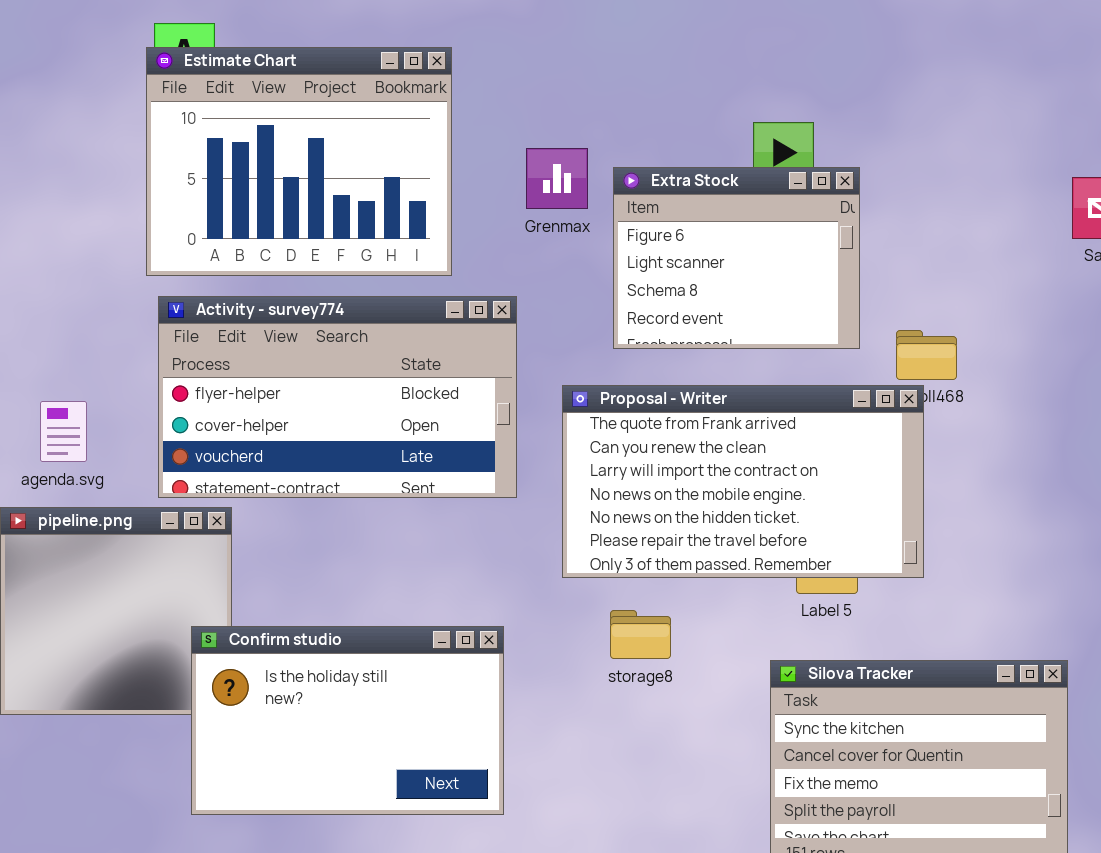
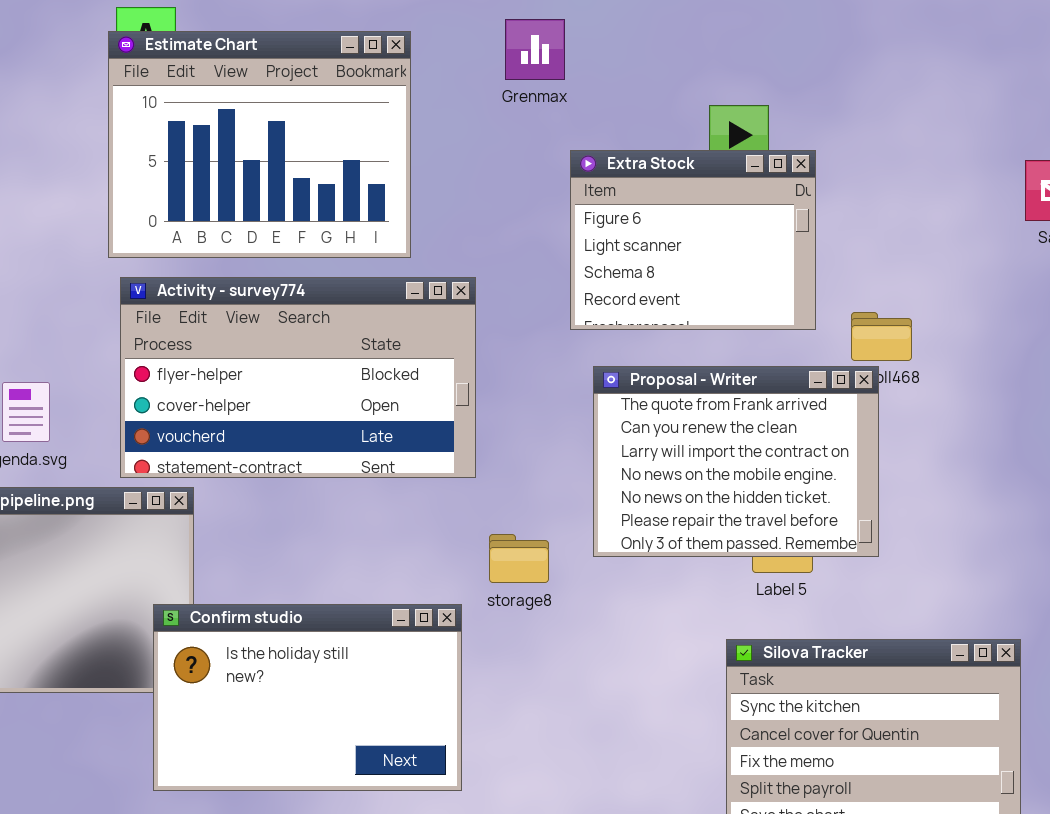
Grenmax: [526,148,588,209] -> [505,19,565,80], moved
Proposal - Writer: [562,385,924,578] -> [593,366,879,557], resized
storage8: [610,610,671,659] -> [489,534,549,583], moved

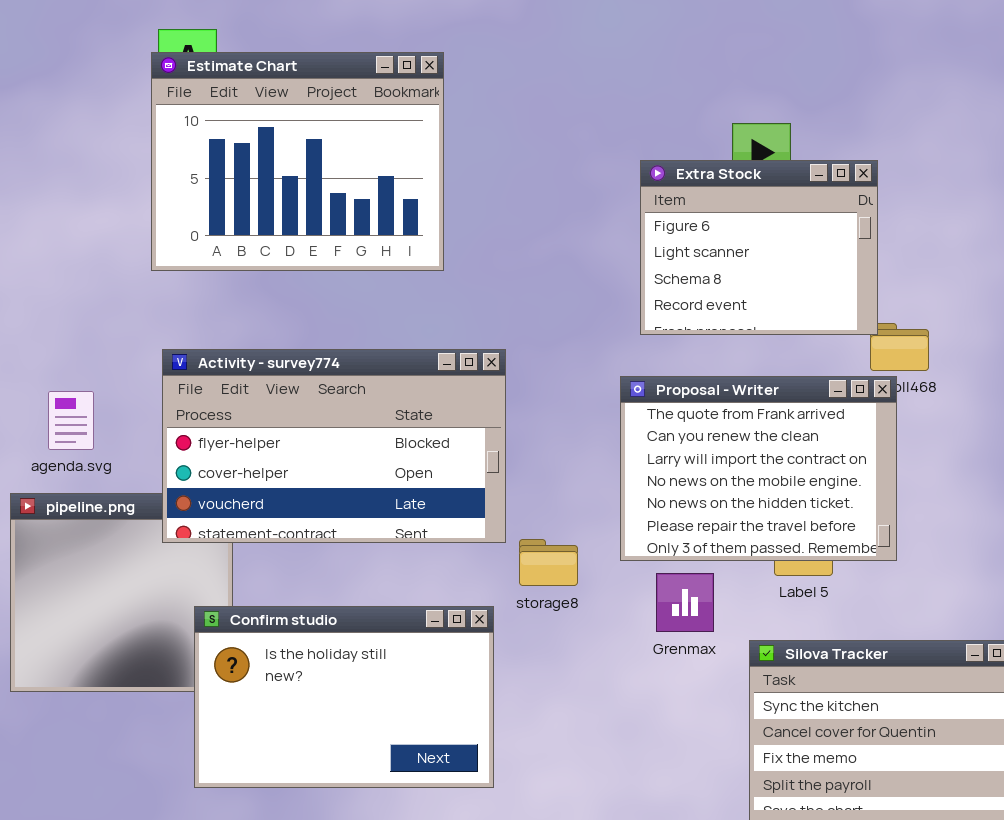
Grenmax: [505,19,565,80] -> [656,573,714,632], moved
Extra Stock: [570,150,816,330] -> [640,160,878,335], moved
Activity - survey774: [120,277,476,478] -> [162,349,506,543], moved

